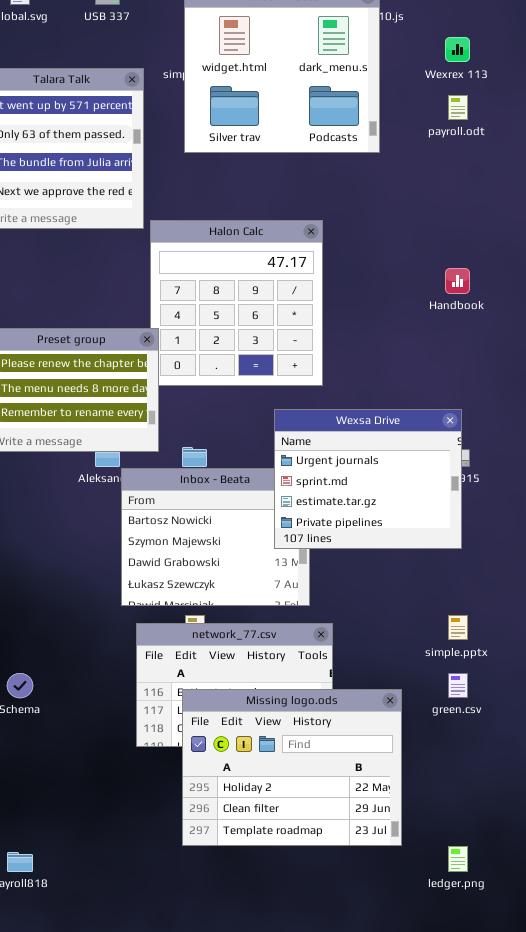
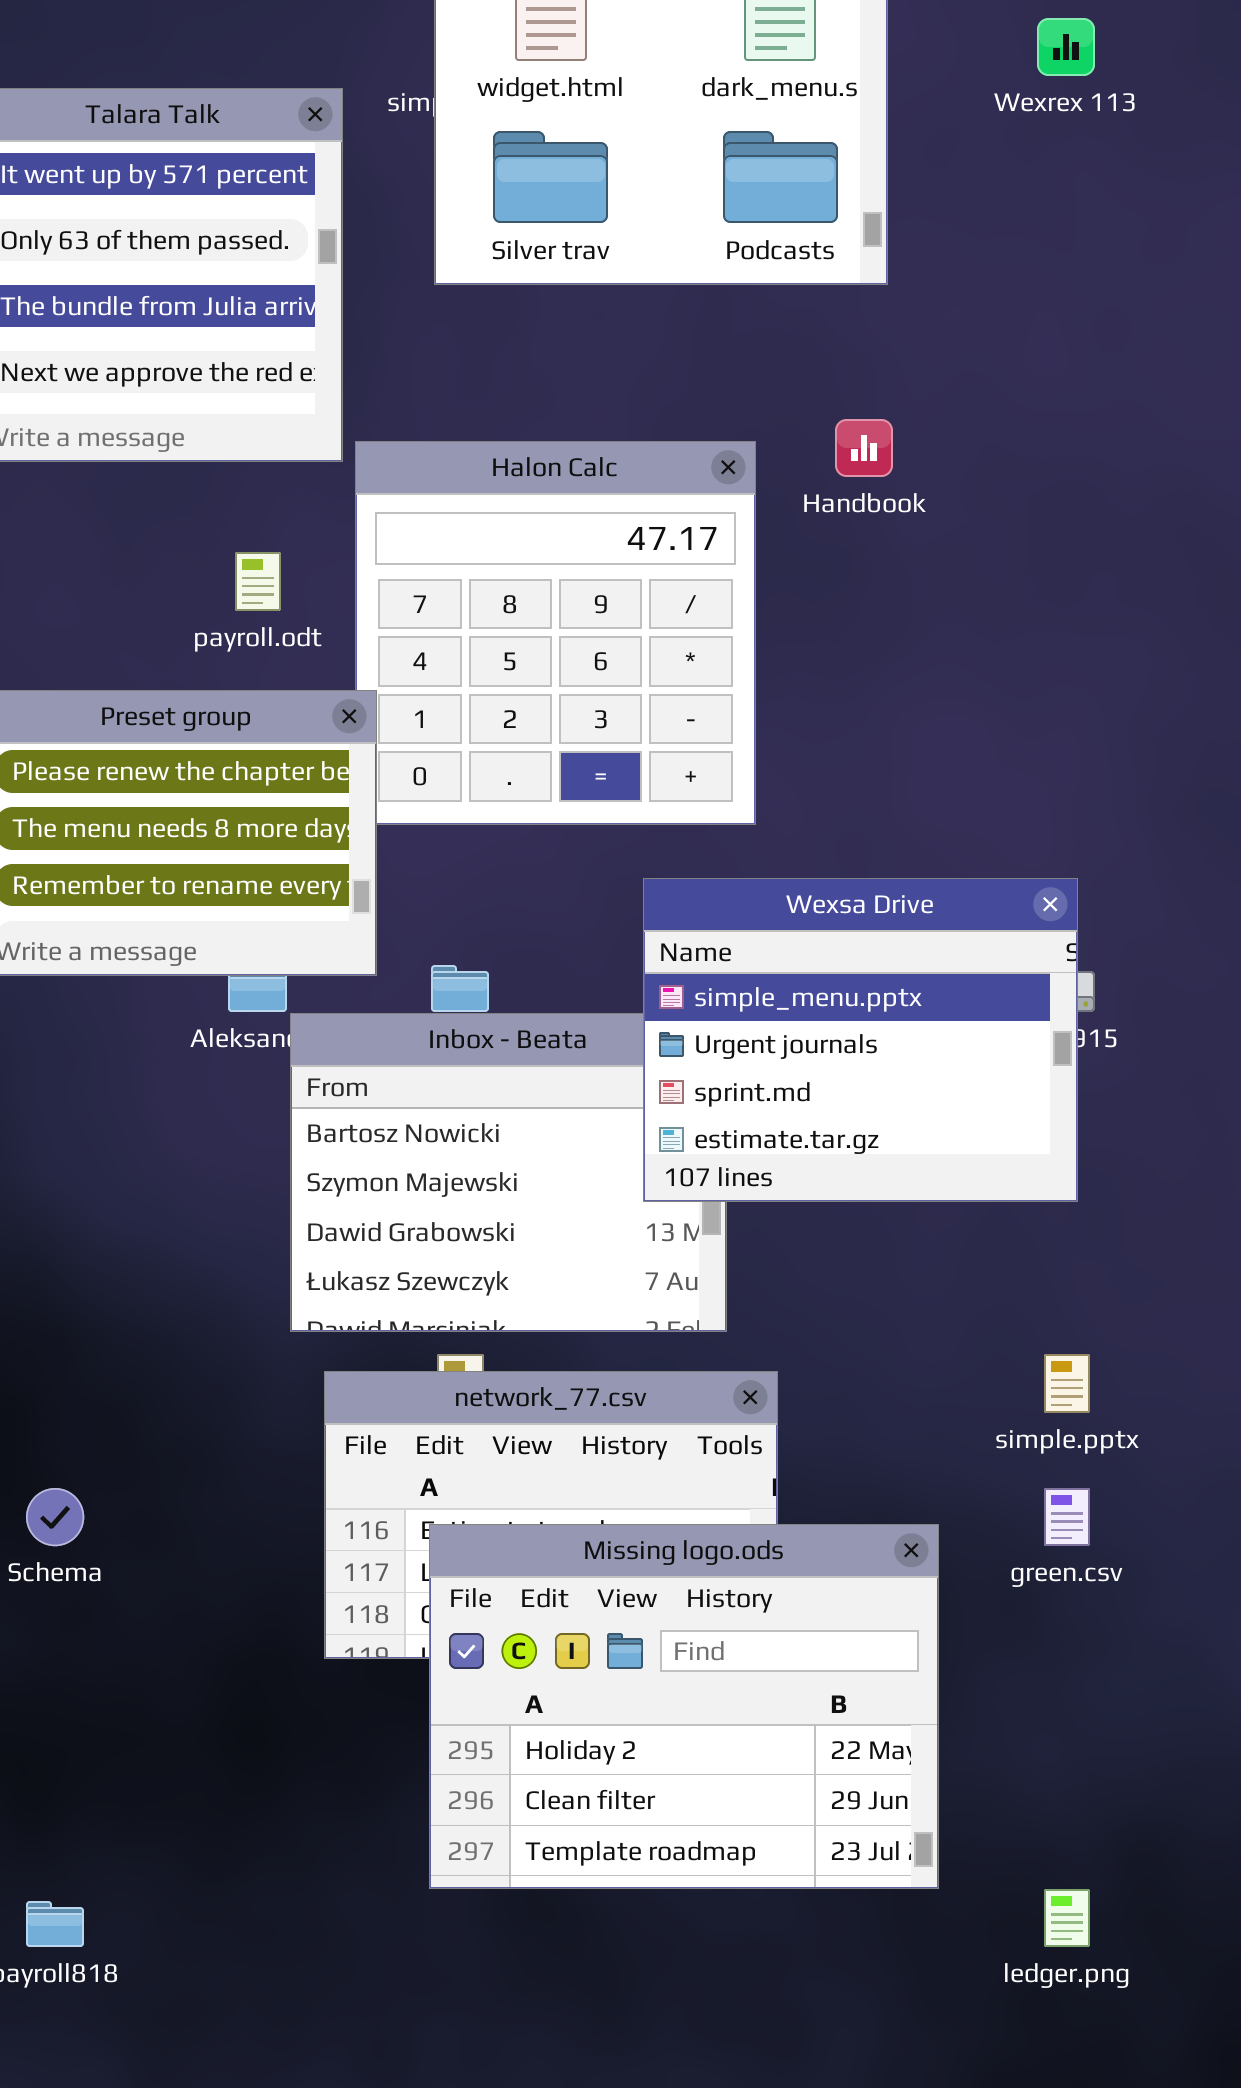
payroll.odt: [448,95,468,120] -> [235,552,281,611], moved
Handbook: [445,268,470,294] -> [835,419,893,477], moved
Wexsa Drive: [274,409,462,549] -> [643,878,1078,1202], scrolled up 1 row

